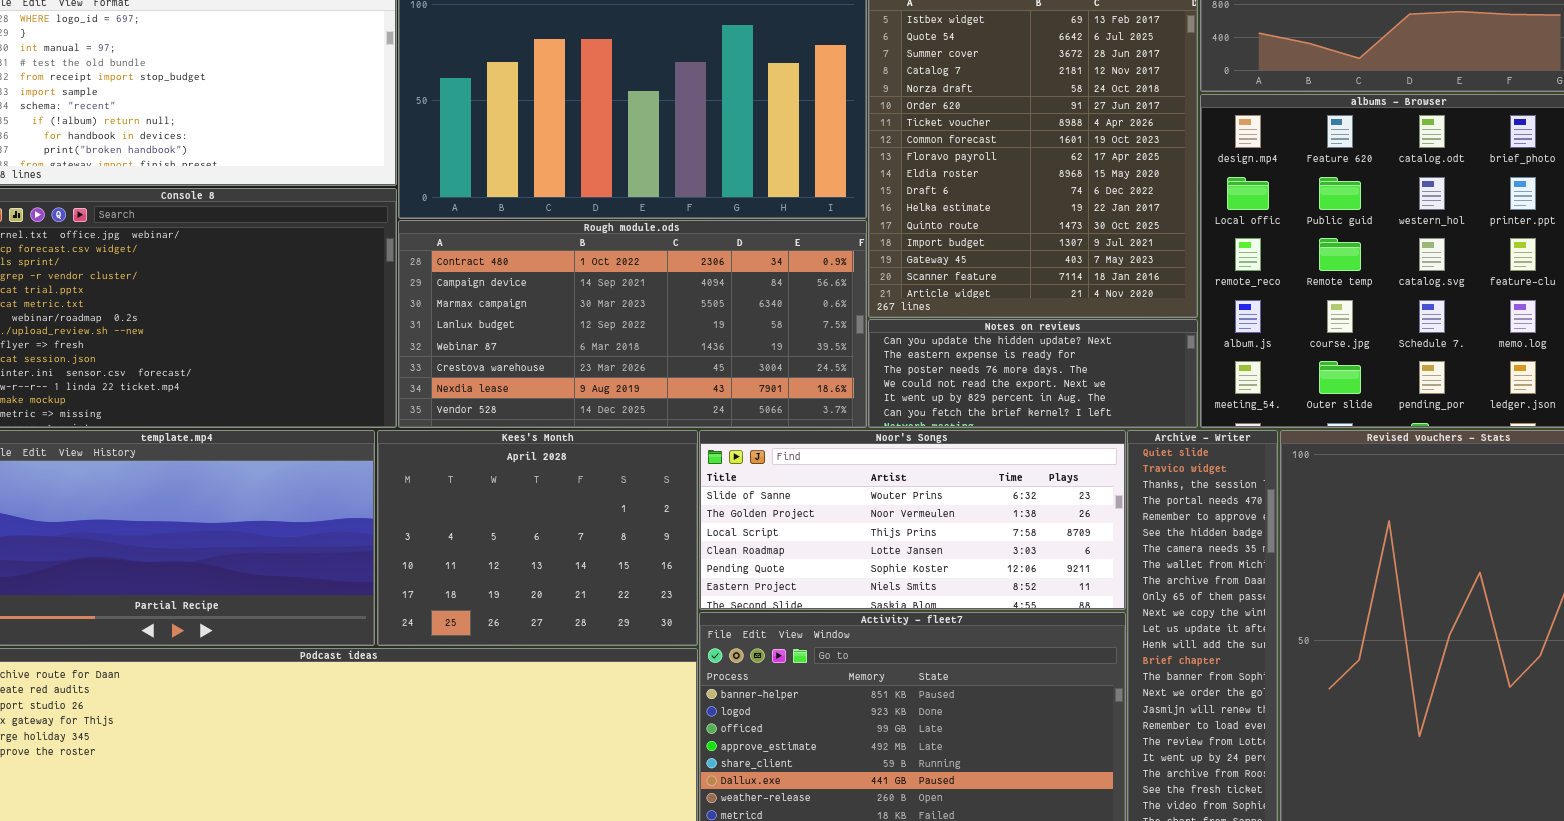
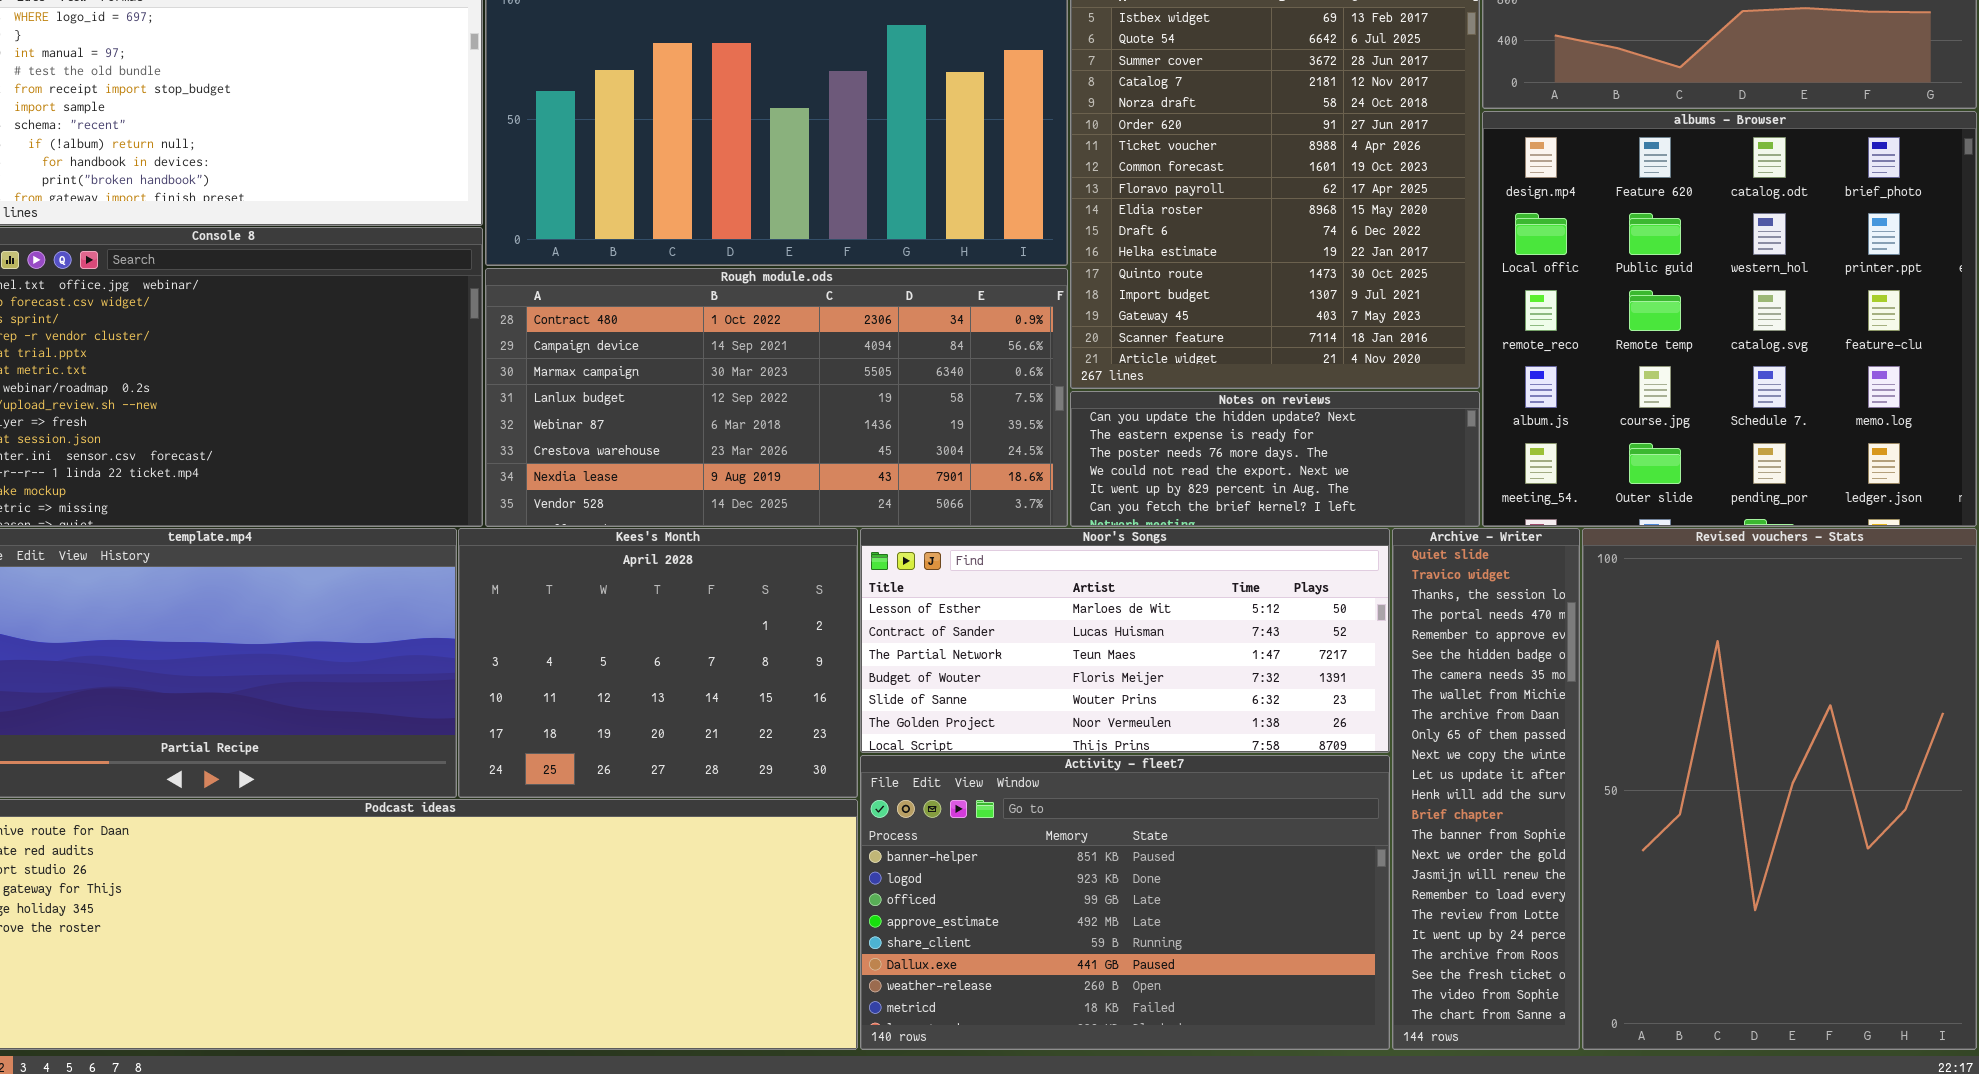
Noor's Songs: [699,430,1126,610] -> [860,528,1390,753], scrolled up 4 rows

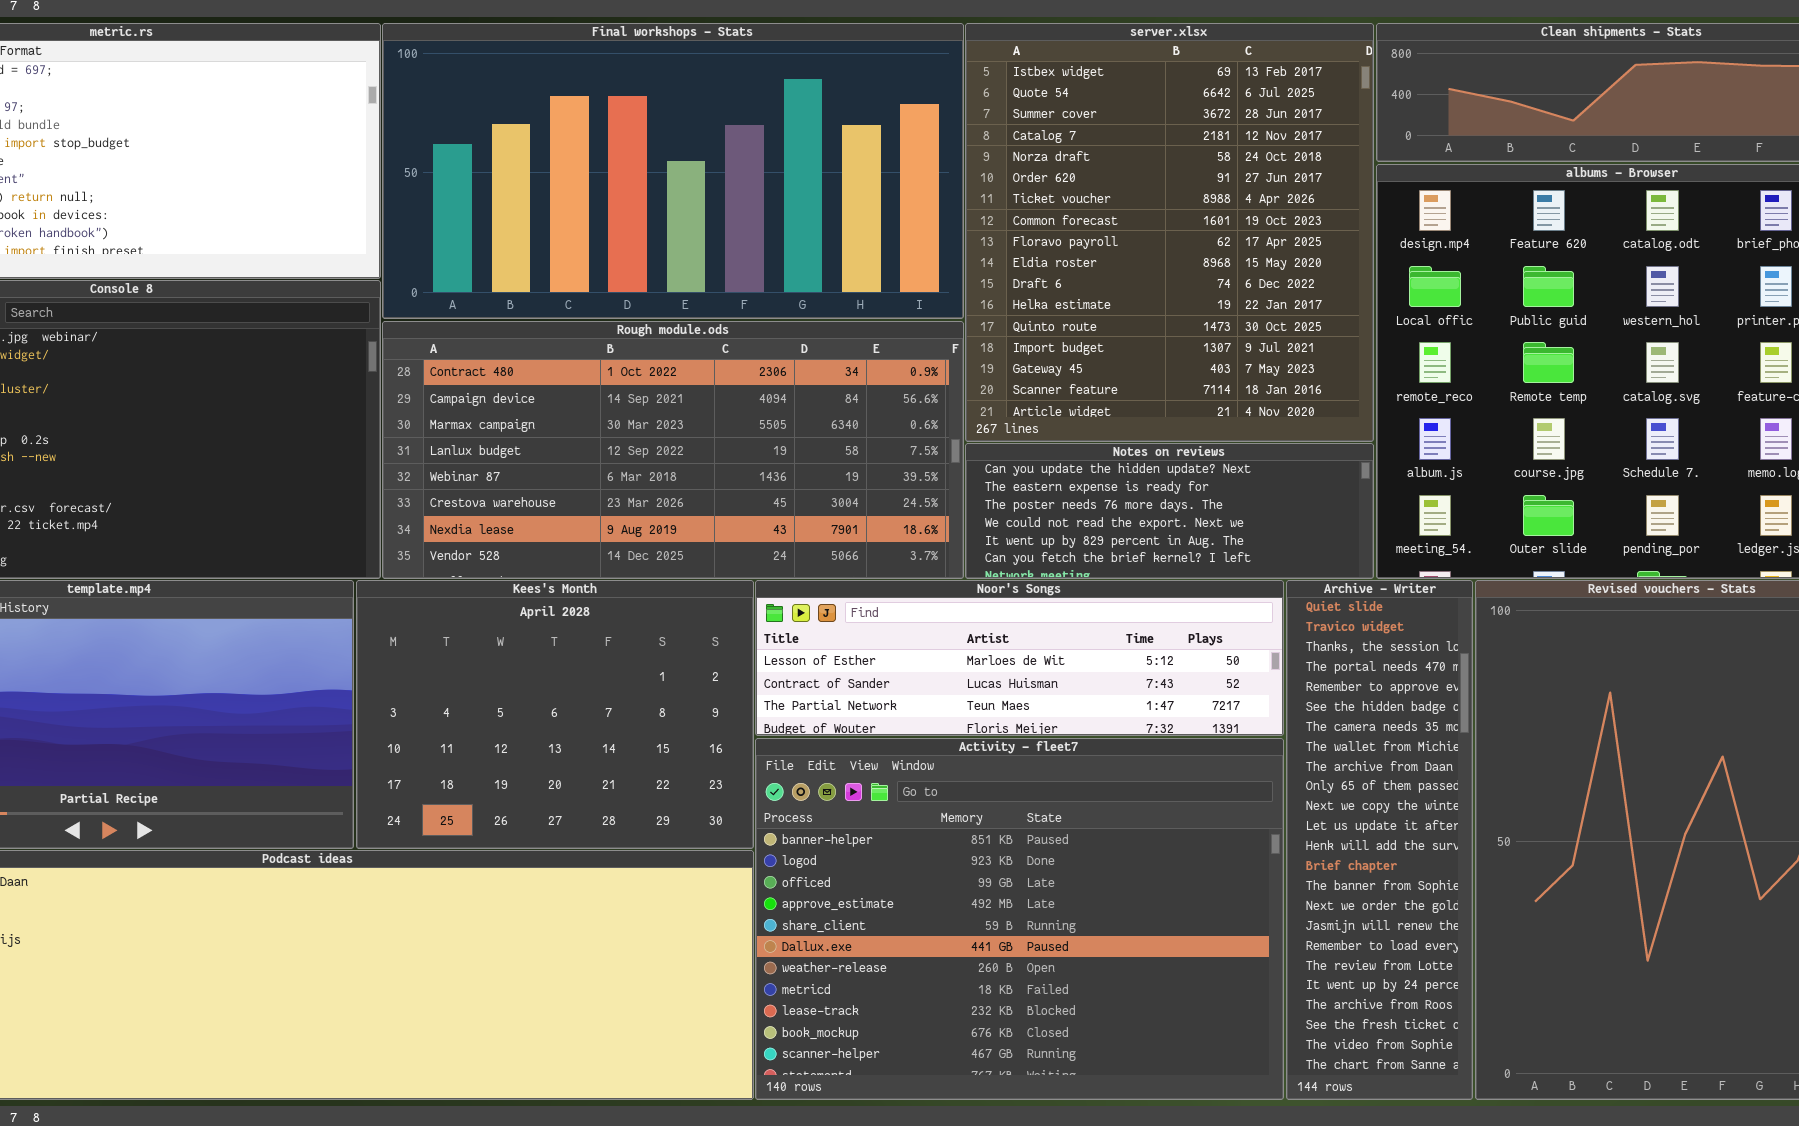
Noor's Songs: [860,528,1390,753] -> [755,580,1284,736], resized
Activity - fleet7: [860,755,1390,1050] -> [755,738,1284,1100], resized

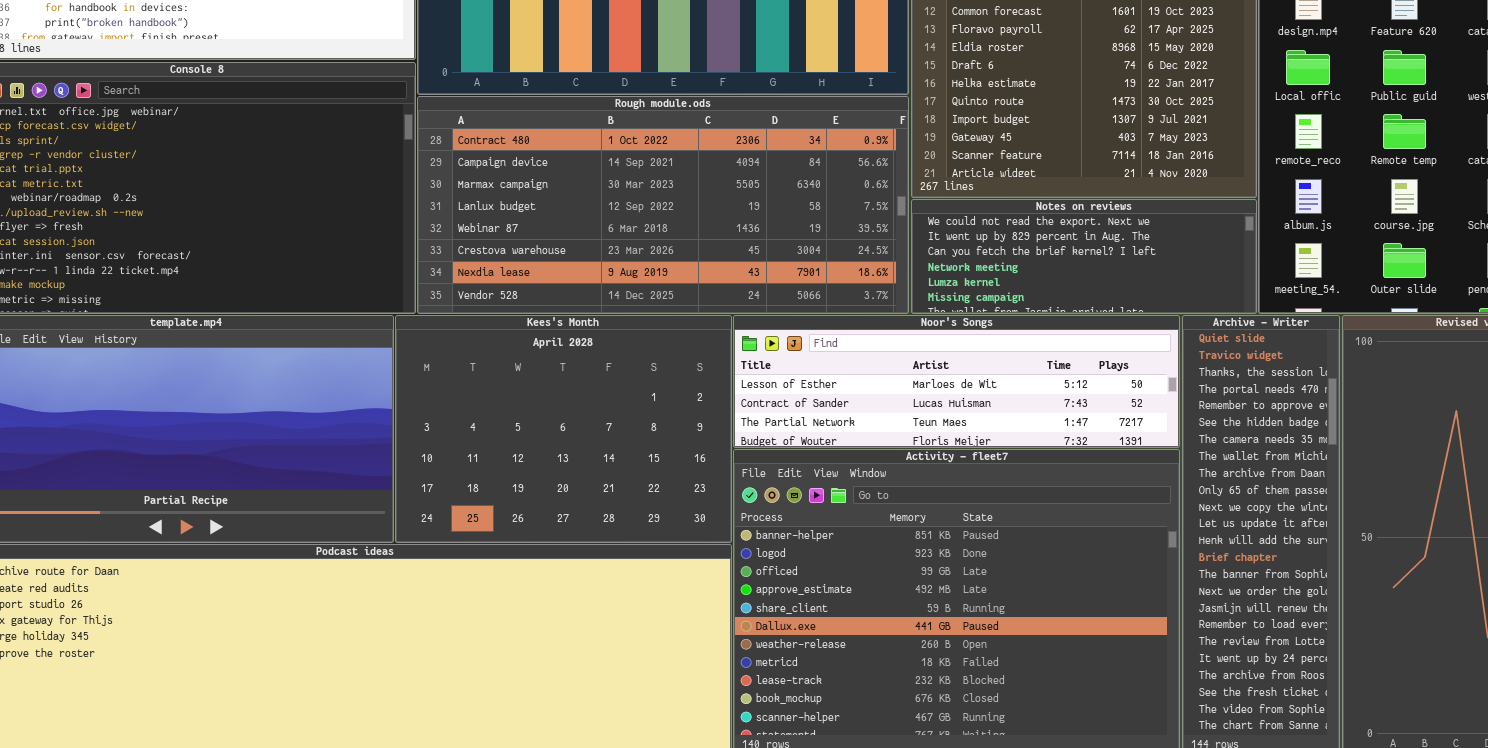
Notes on reviews: [965,443,1374,579] -> [911,199,1257,314], scrolled down 3 rows

